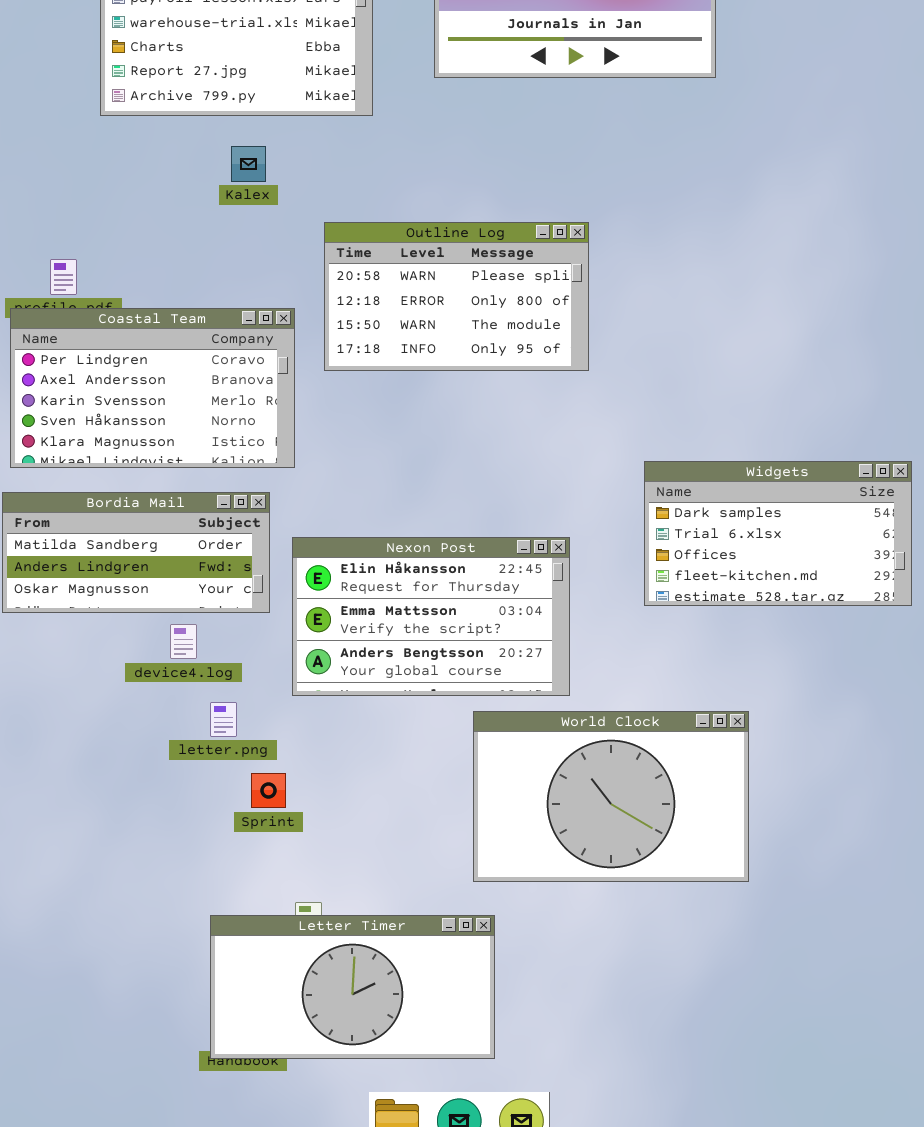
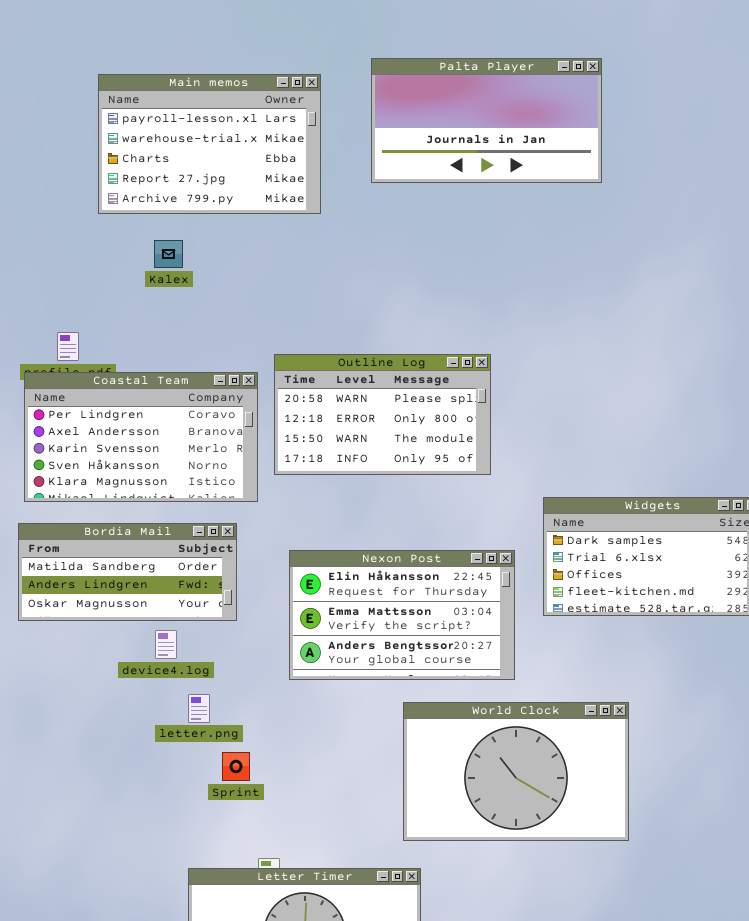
Kalex: [231,146,266,182] -> [154,240,183,268], moved
Outline Log: [324,222,589,371] -> [274,354,491,475], moved
Nexon Post: [292,537,570,696] -> [289,550,515,680], moved

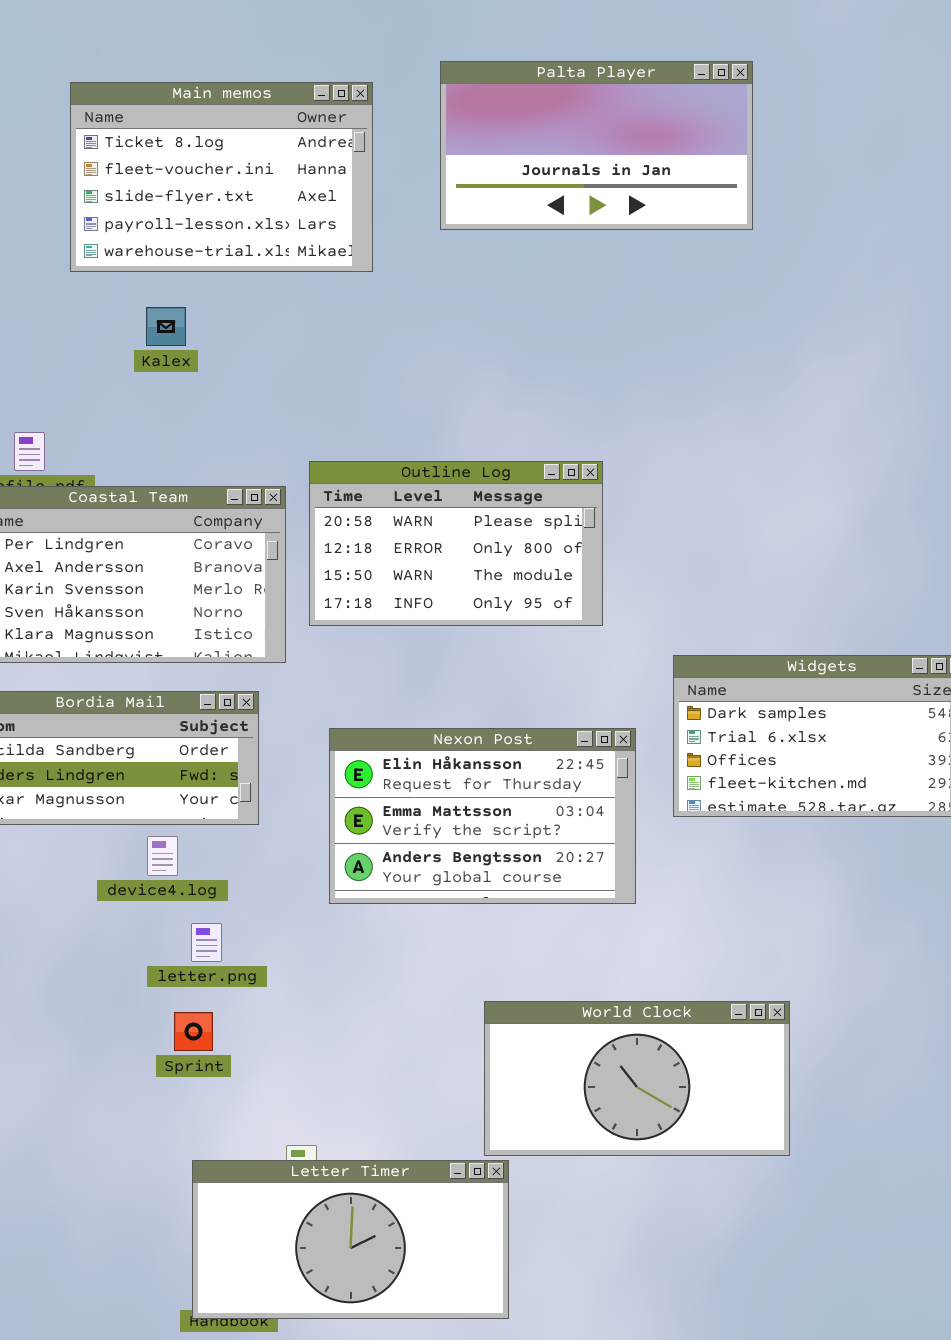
Main memos: [98,74,321,214] -> [70,82,373,272], scrolled up 3 rows
World Clock: [403,702,629,841] -> [484,1001,790,1156], moved, resized
Sprint: [222,752,250,781] -> [174,1012,213,1051], moved

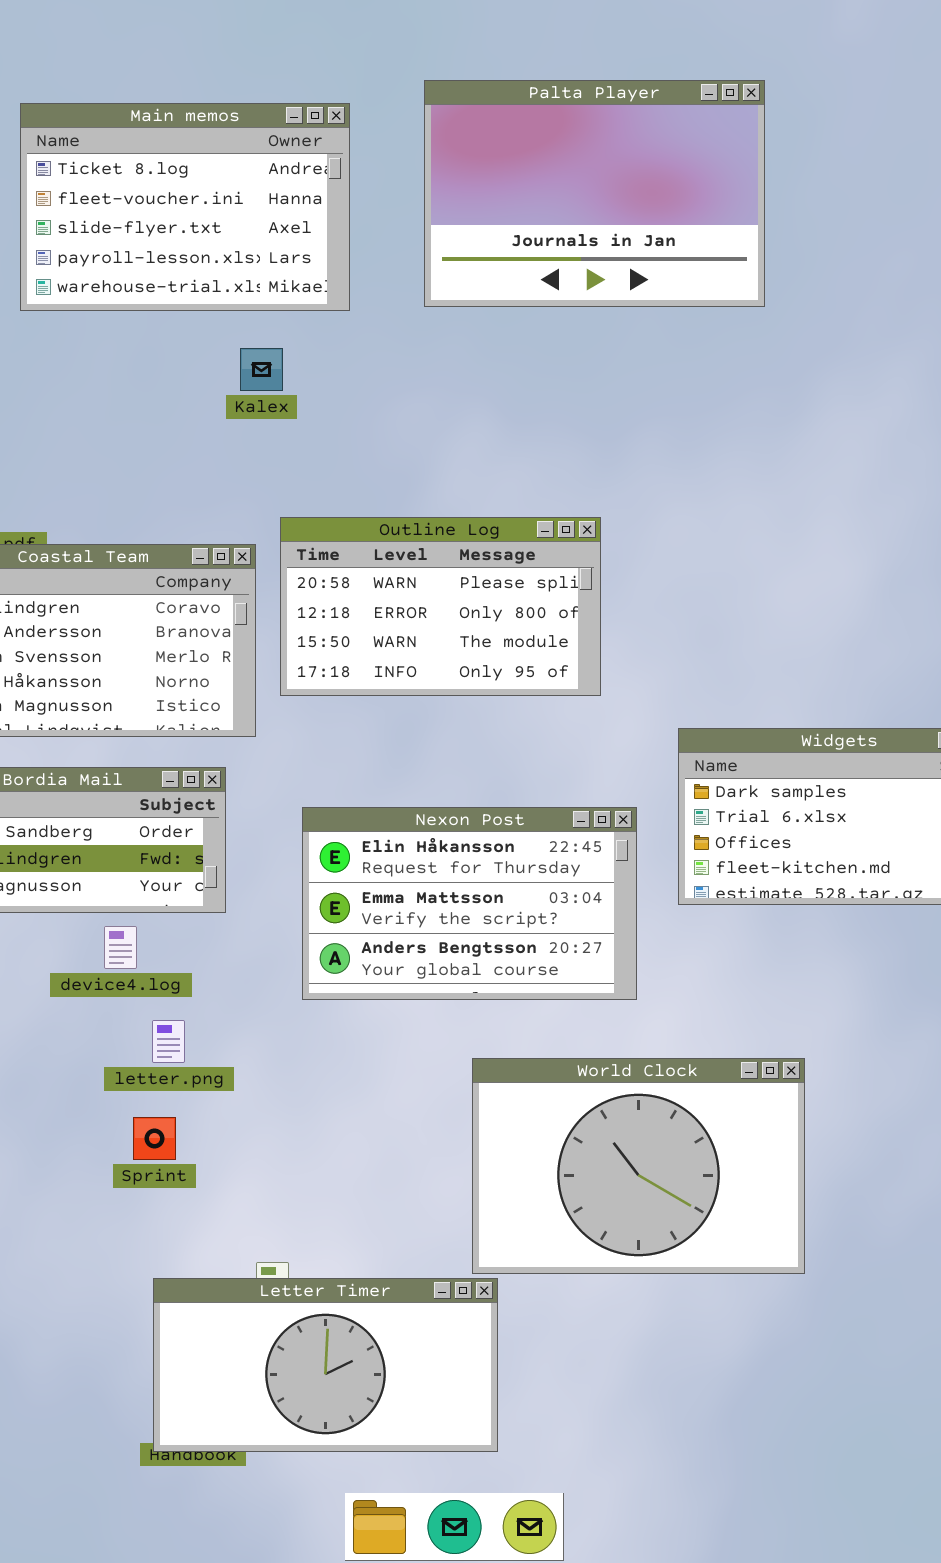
Palta Player: [440,61,753,230] -> [424,80,765,307], resized
Kalex: [146,307,186,346] -> [240,348,283,391], moved
World Clock: [484,1001,790,1156] -> [472,1058,805,1274], resized

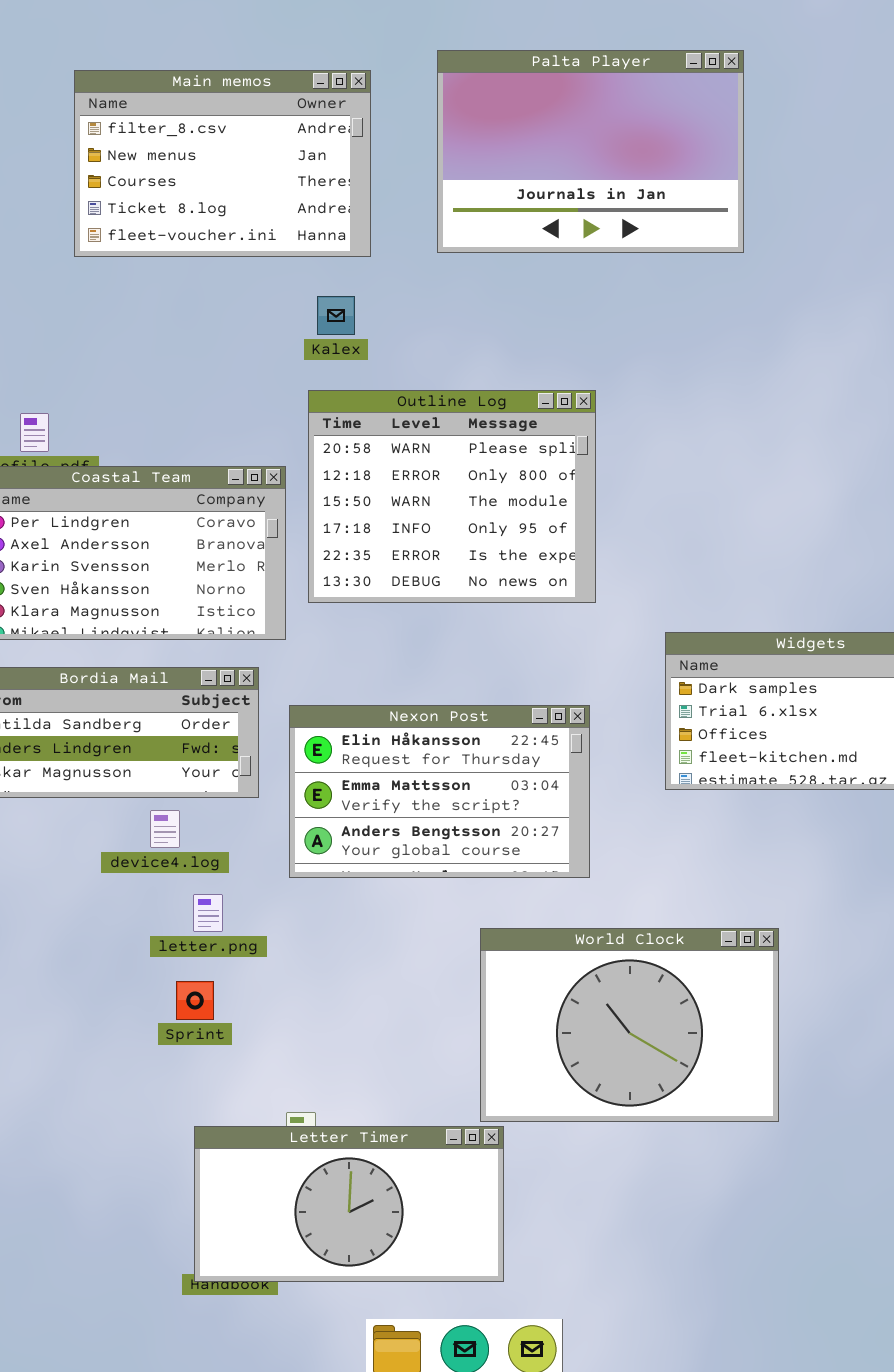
Main memos: [20,103,350,311] -> [74,70,371,257], scrolled up 3 rows
Kalex: [240,348,283,391] -> [317,296,355,335], moved
Outline Log: [280,517,601,696] -> [308,390,596,603], resized
Nexon Post: [302,807,637,1000] -> [289,705,590,878], moved

